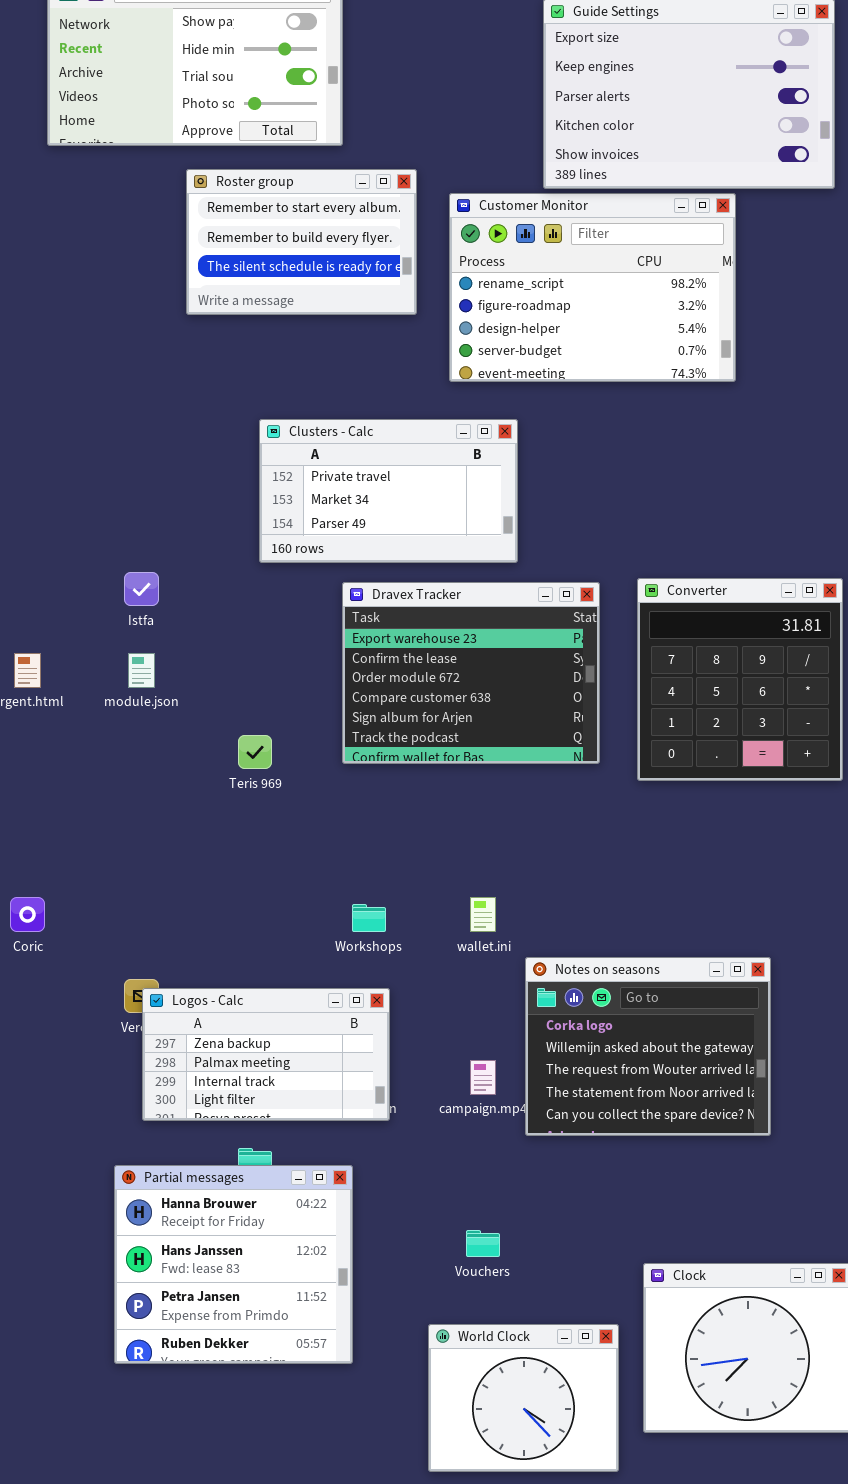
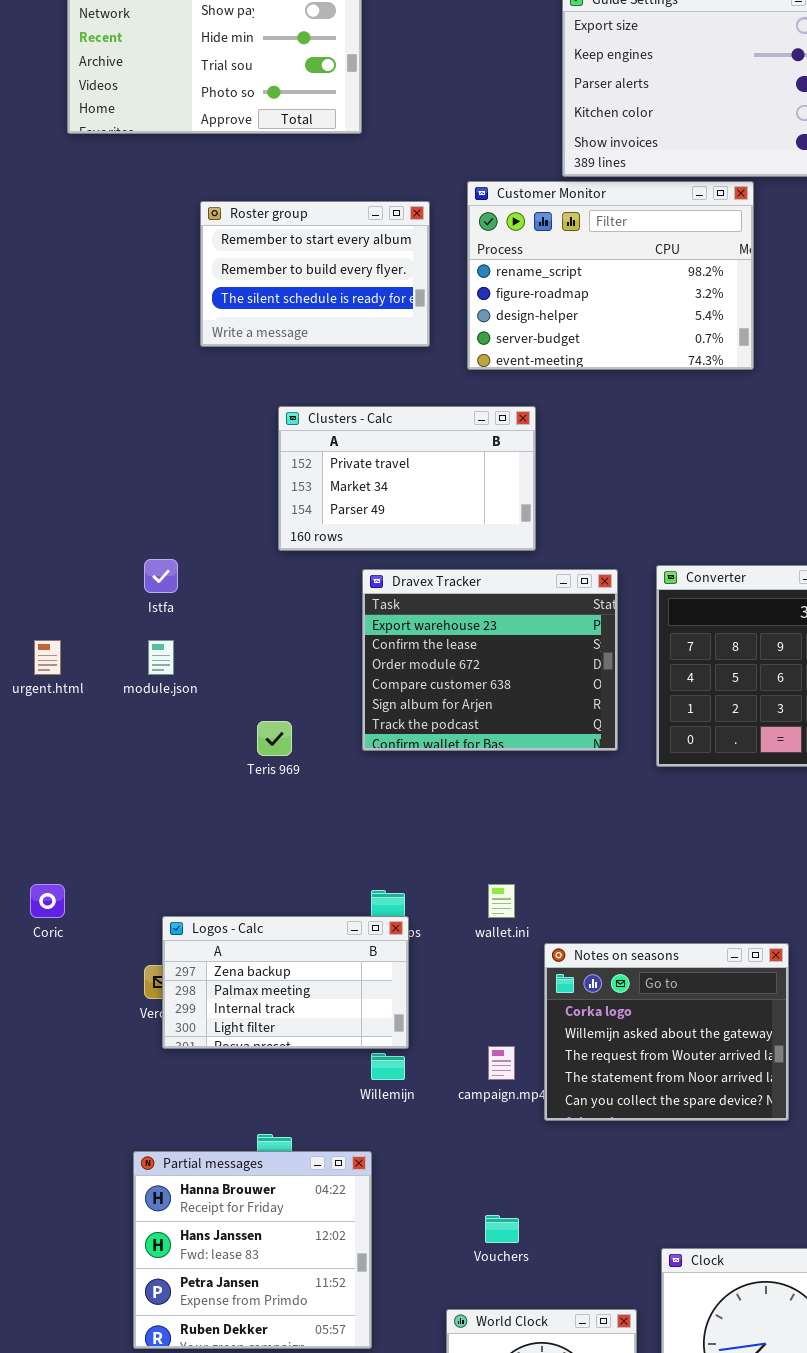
Roster group: [186,169,417,315] -> [200,201,430,347], moved
Logos - Calc: [142,988,390,1121] -> [162,916,409,1049], moved

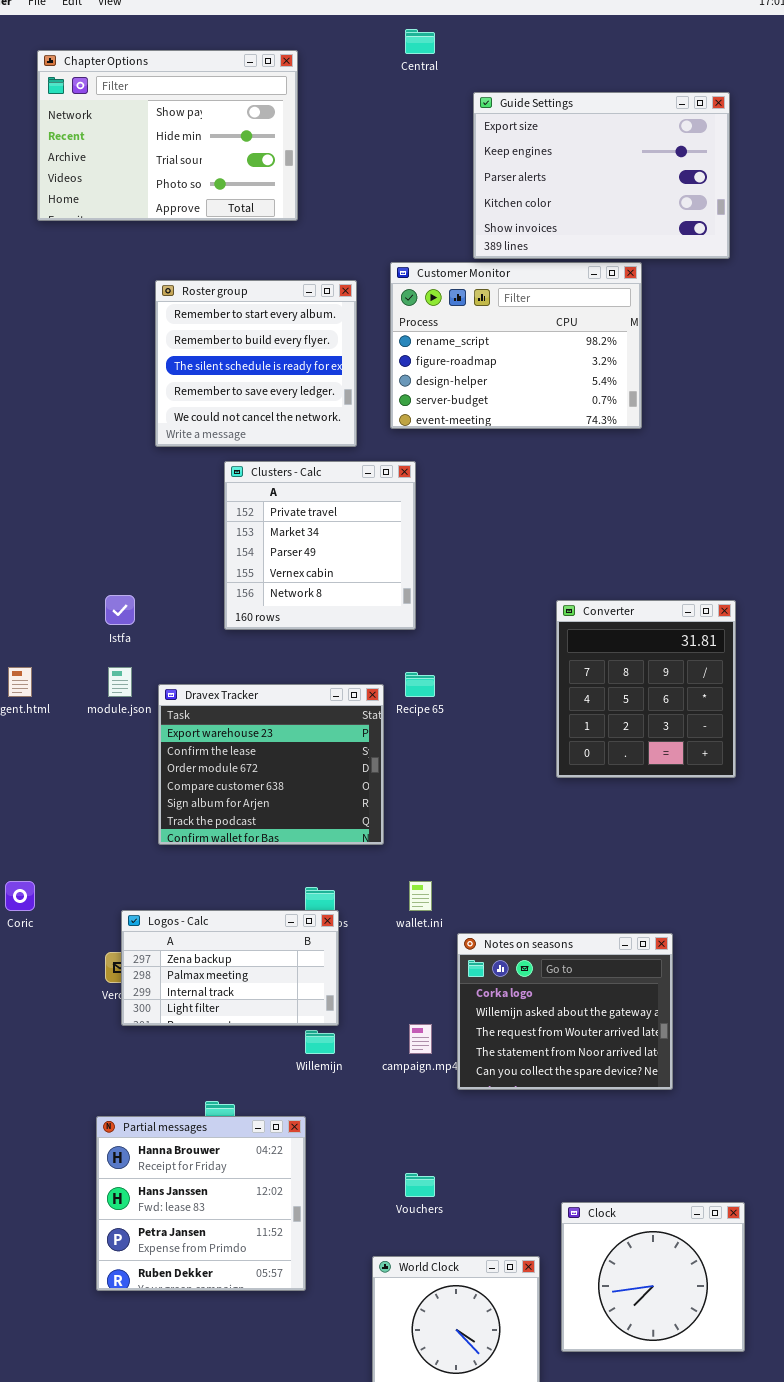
Roster group: [200,201,430,347] -> [155,280,357,447], resized
Clusters - Calc: [278,406,536,551] -> [224,461,416,630], resized
Dravex Tracker: [362,569,618,751] -> [158,684,384,845], moved

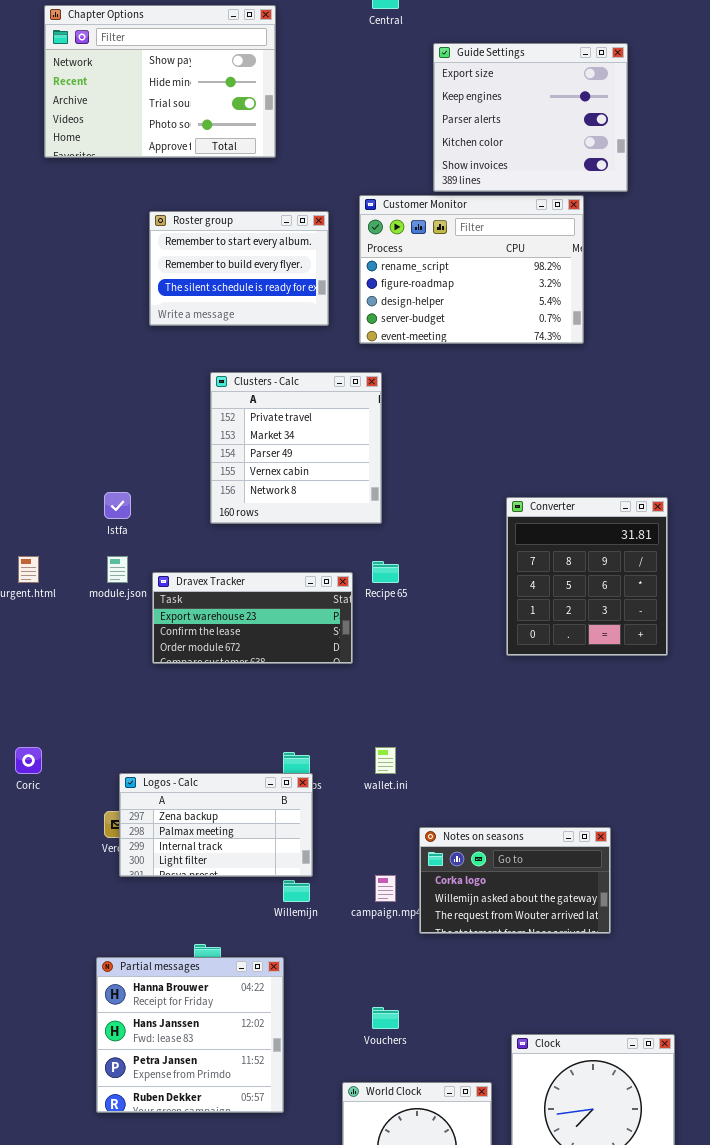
Guide Settings: [473,92,730,259] -> [433,43,628,192], resized
Roster group: [155,280,357,447] -> [149,211,329,326], resized
Dravex Tracker: [158,684,384,845] -> [152,572,353,664], resized
Notes on seasons: [457,933,673,1090] -> [419,827,611,934], resized

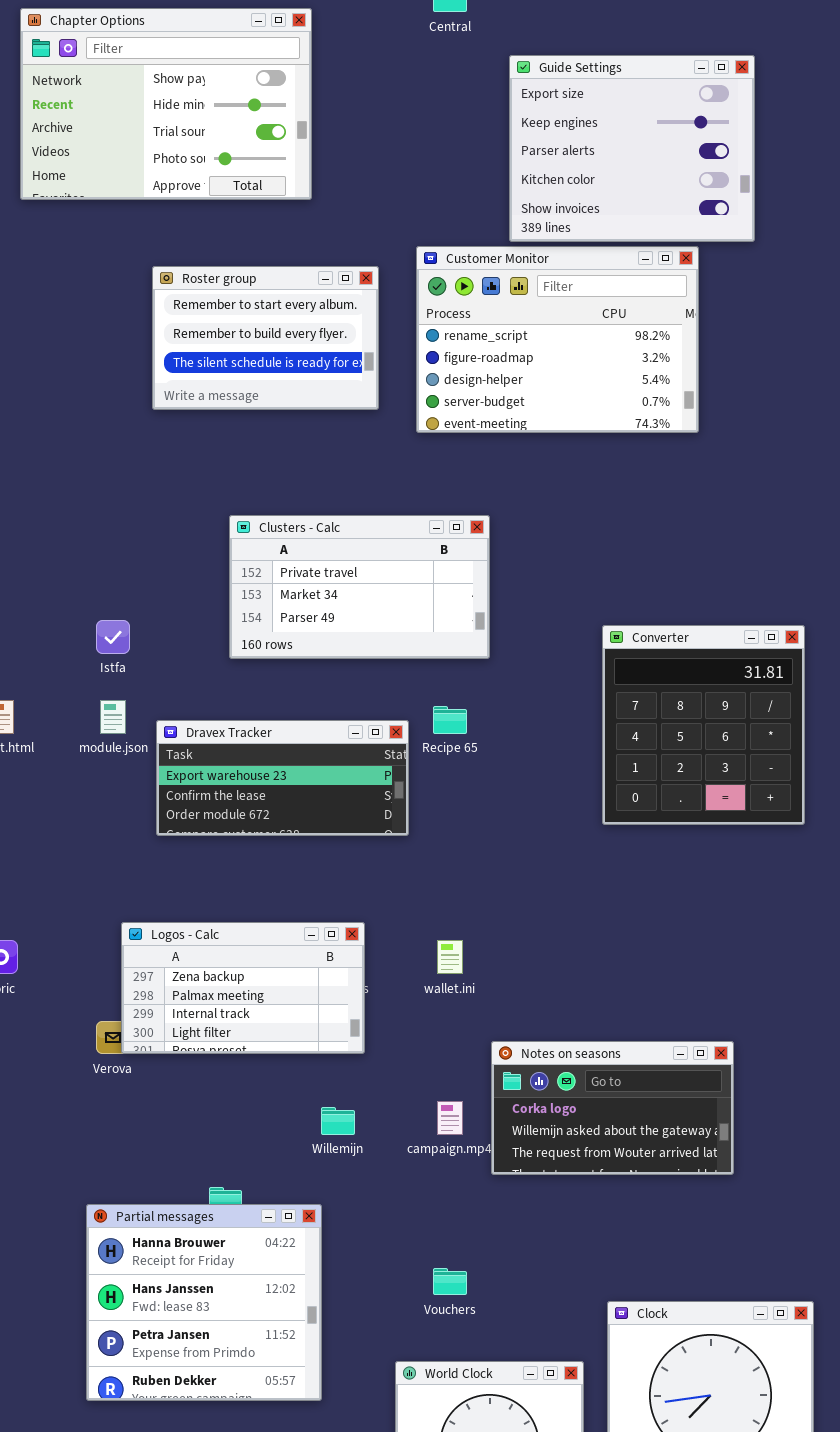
Clusters - Calc: [210,372,382,524] -> [229,515,490,659], resized
Logos - Calc: [119,773,313,877] -> [121,922,365,1054], moved

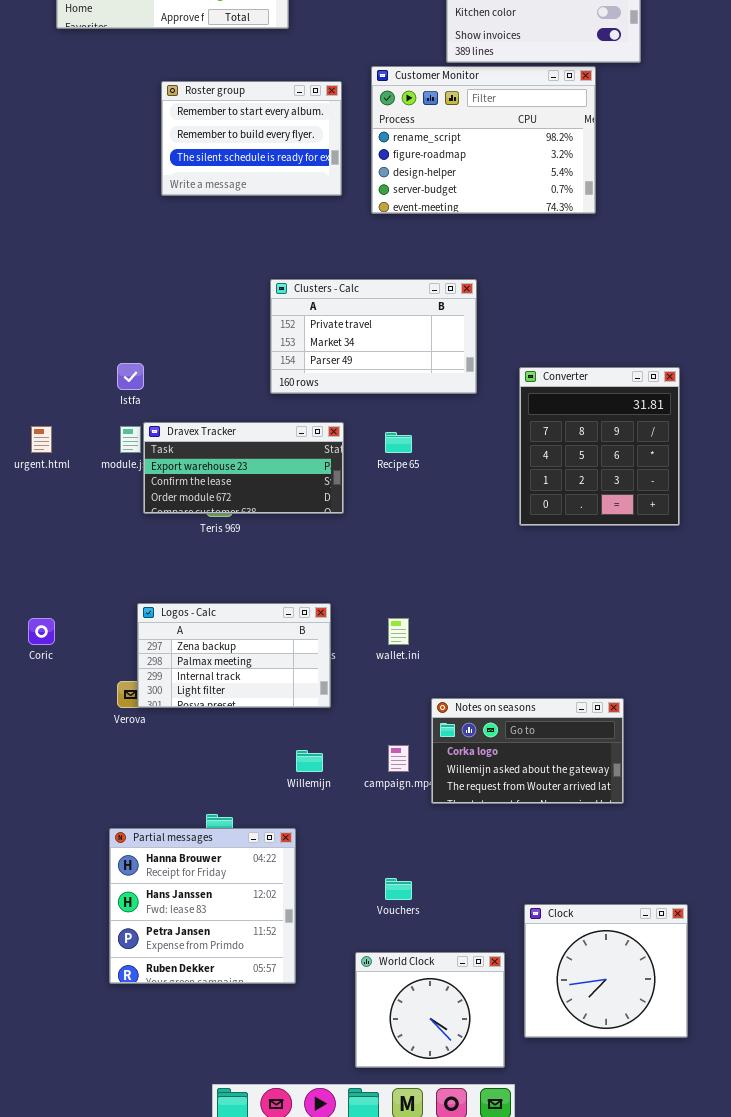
Clusters - Calc: [229,515,490,659] -> [270,279,477,394], moved
Dravex Tracker: [156,720,409,836] -> [143,422,344,514], moved

